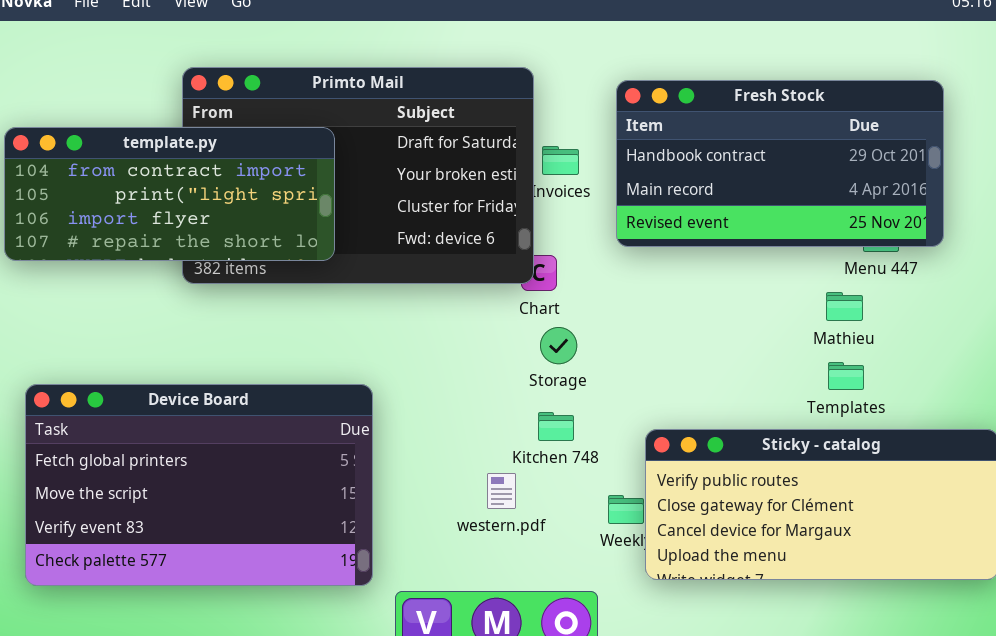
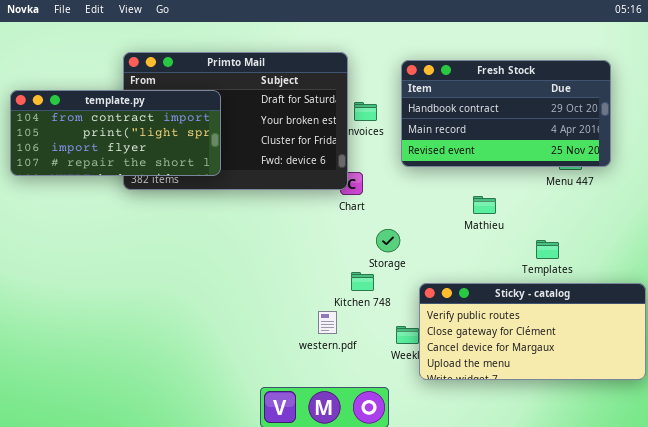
Mathieu: [826,292,863,321] -> [473,196,496,214], moved
Storage: [540,327,577,364] -> [376,229,400,252], moved
Device Board: [25,384,373,586] -> none, closed

